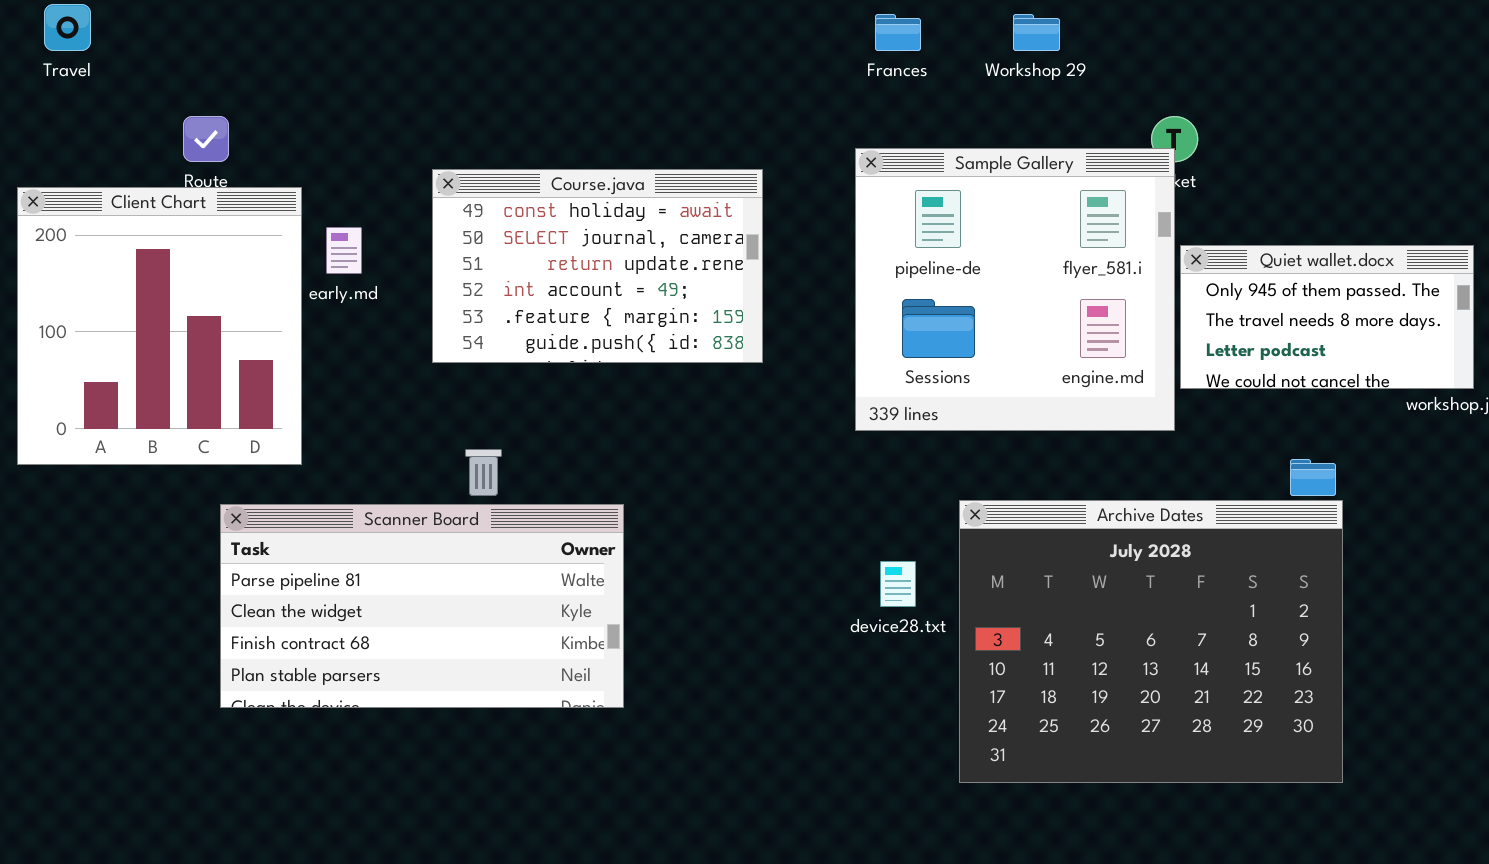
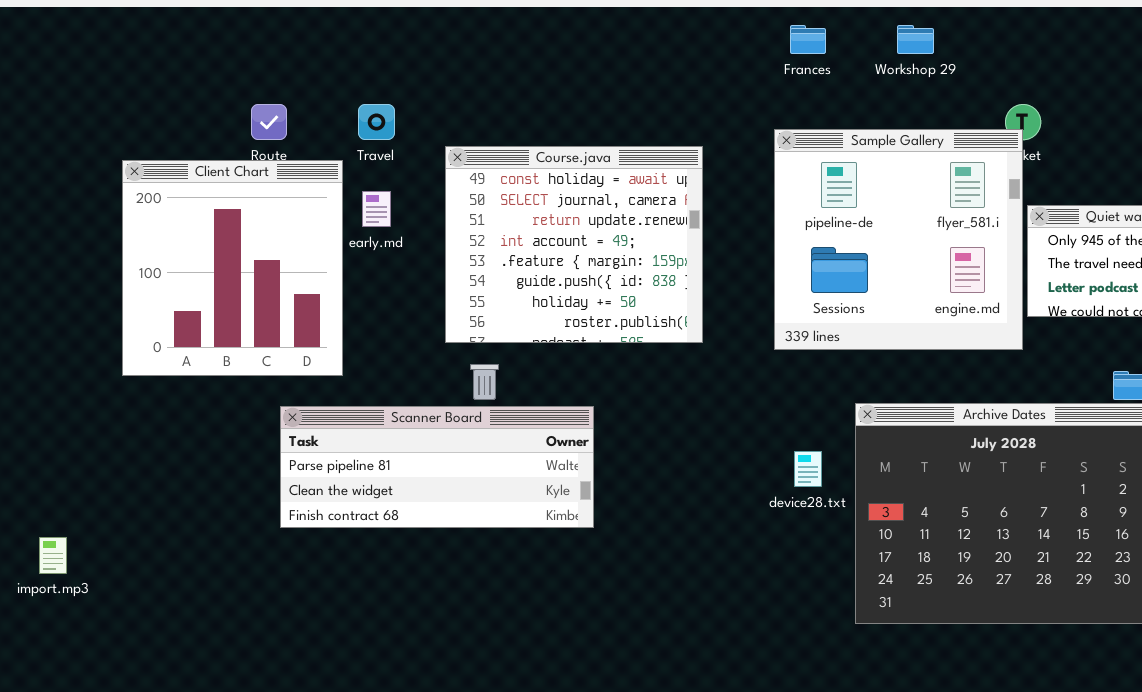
Travel: [44,4,91,51] -> [358,104,395,140], moved
Course.java: [432,169,763,363] -> [445,146,703,343], resized
Scanner Board: [220,504,624,708] -> [280,406,594,528], resized

